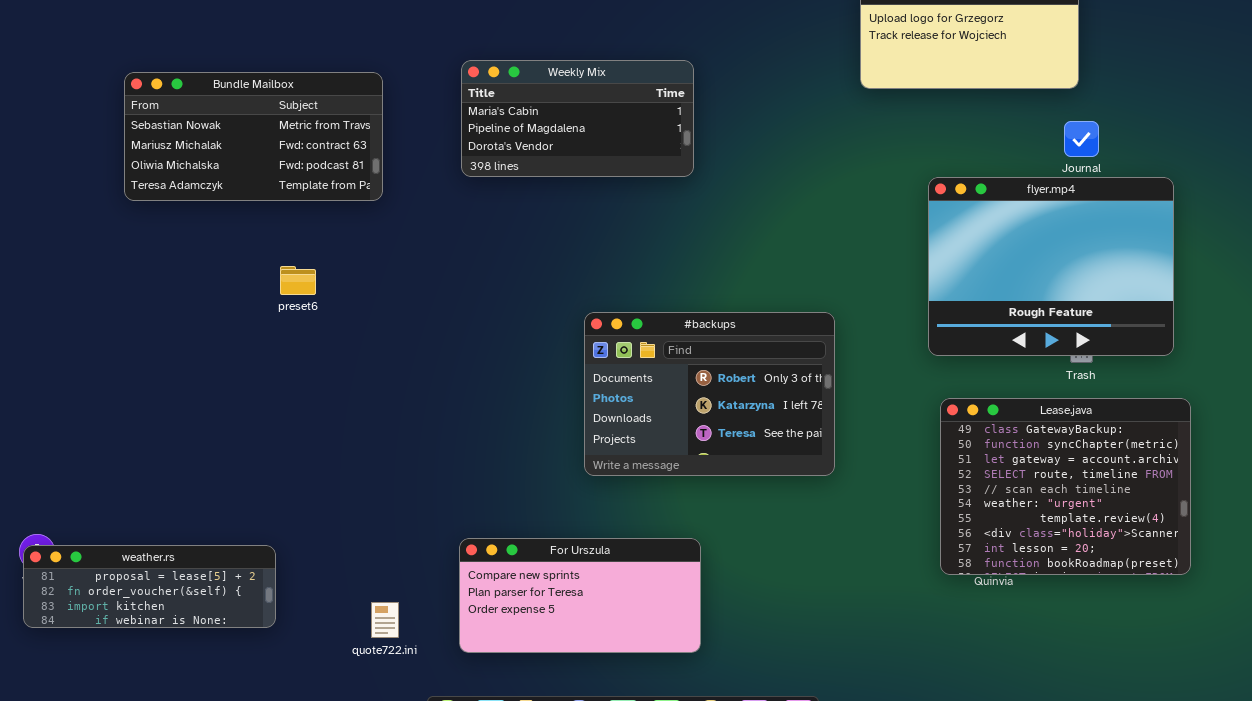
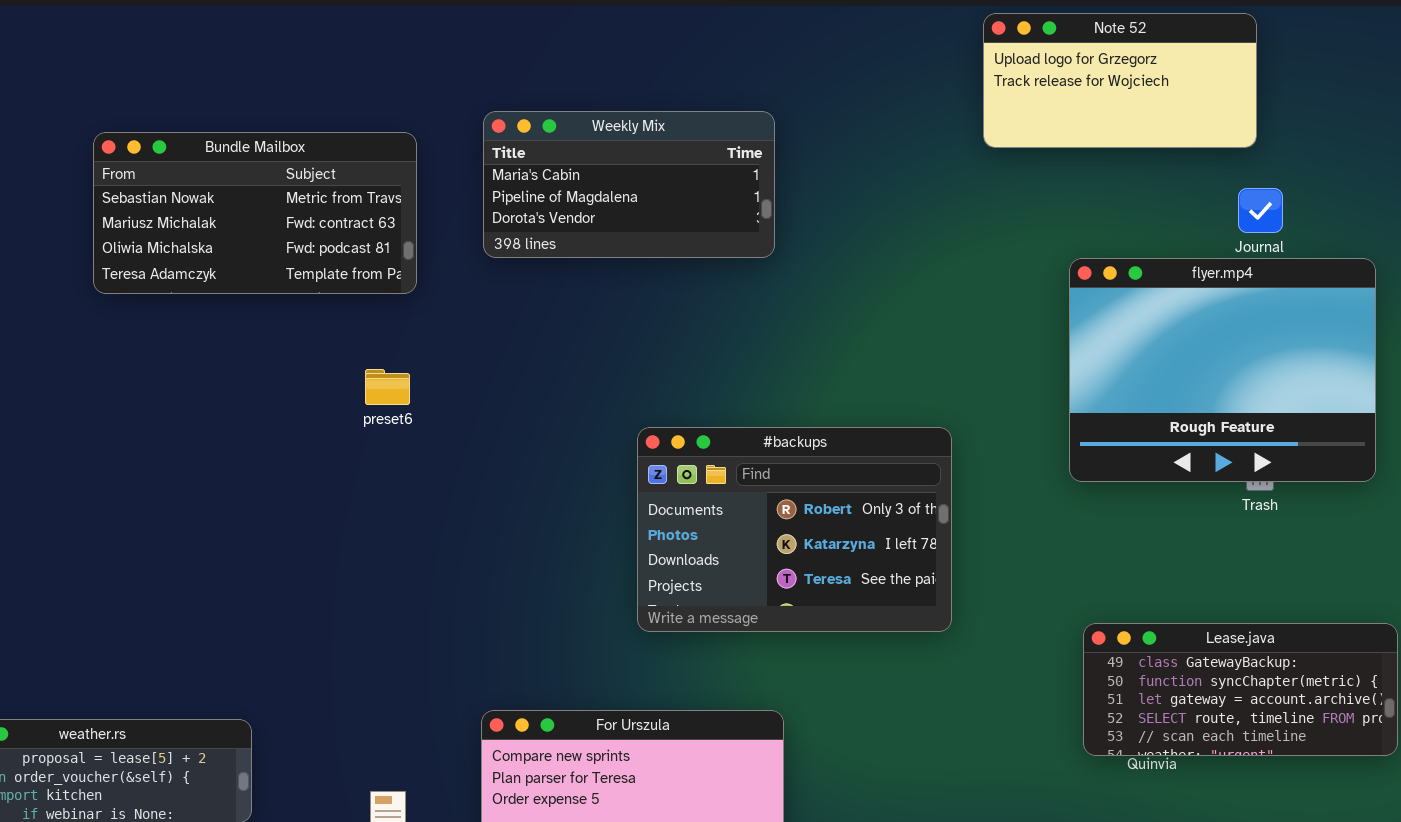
Bundle Mailbox: [124,72,383,201] -> [93,132,417,294], moved
preset6: [280,266,316,295] -> [365,369,410,405], moved
Lease.java: [940,398,1191,575] -> [1083,623,1398,756], resized

